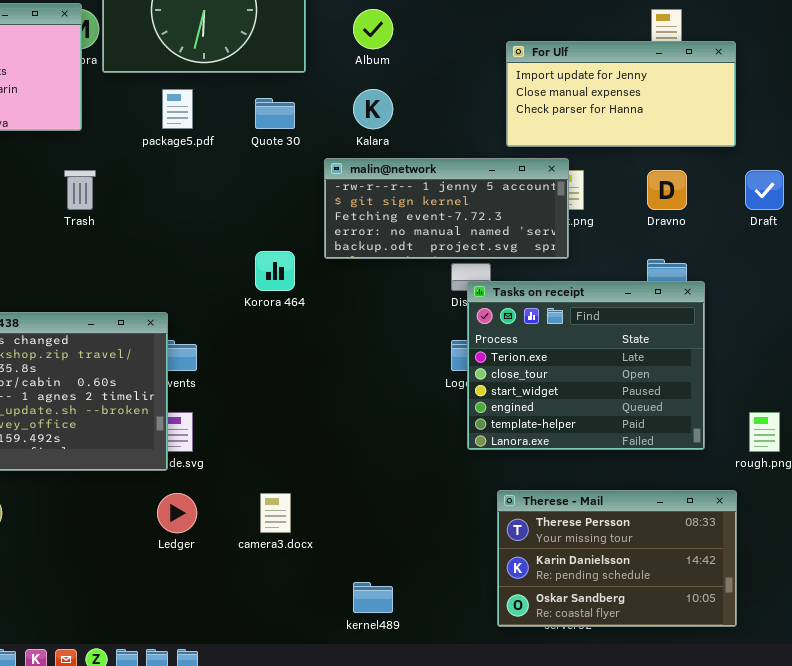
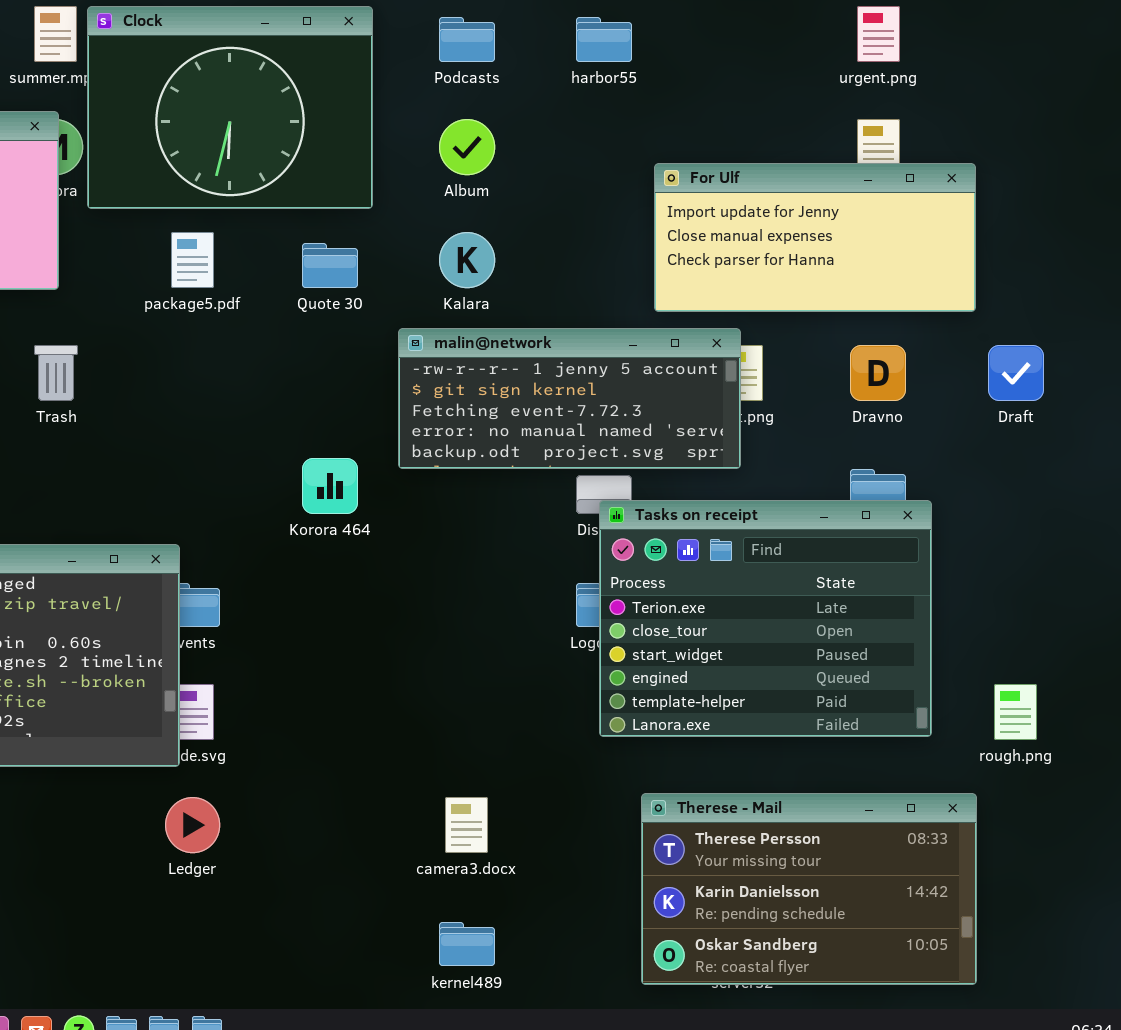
camera3.docx: [260,493,291,533] -> [445,797,488,853], moved

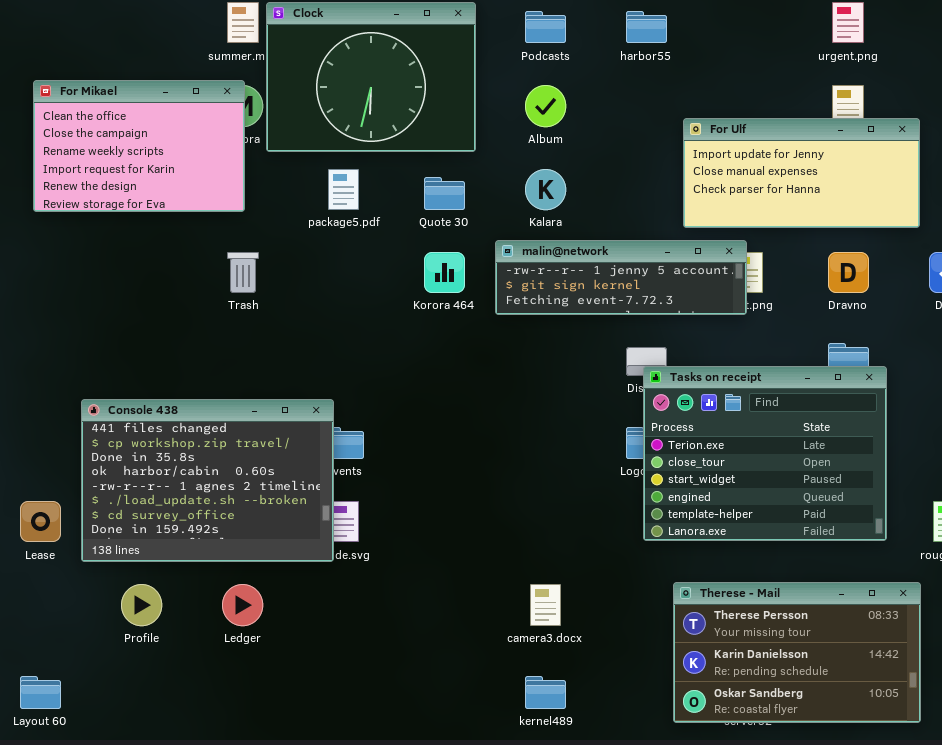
malin@network: [398,328,741,469] -> [495,240,747,315], resized
Korora 464: [302,458,358,514] -> [424,252,465,293], moved
Ledger: [165,797,220,853] -> [222,584,263,626], moved

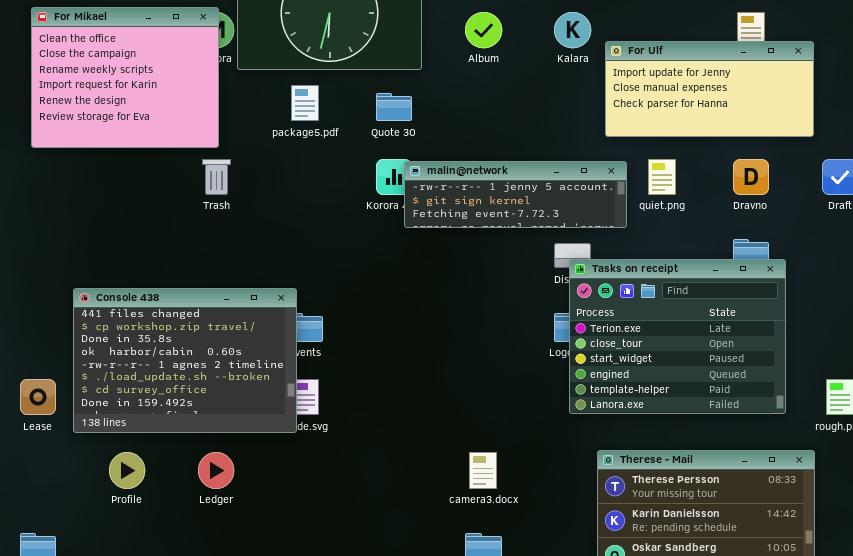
For Mikael: [33,80,245,212] -> [31,7,219,148], resized
Kalara: [525,169,566,210] -> [554,12,591,48], moved
malin@network: [495,240,747,315] -> [404,161,627,228], moved

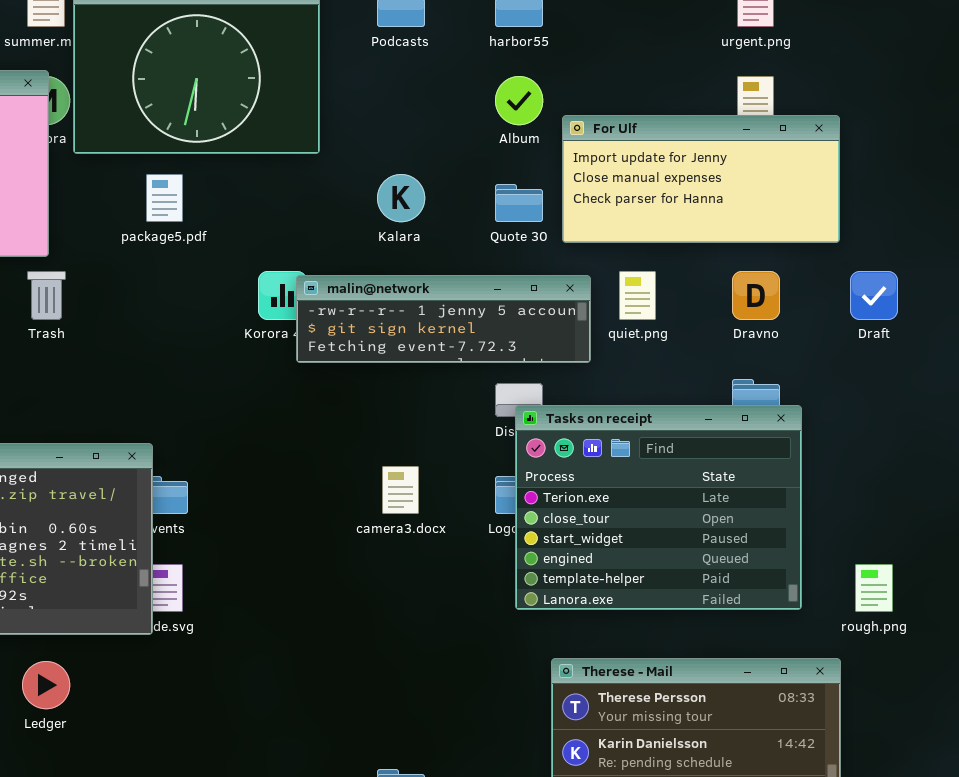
Album: [465,12,502,48] -> [495,76,543,125], moved
Kalara: [554,12,591,48] -> [377,174,425,222], moved
Quote 30: [376,93,412,121] -> [495,184,543,222], moved
camera3.docx: [469,452,497,489] -> [382,466,419,514], moved

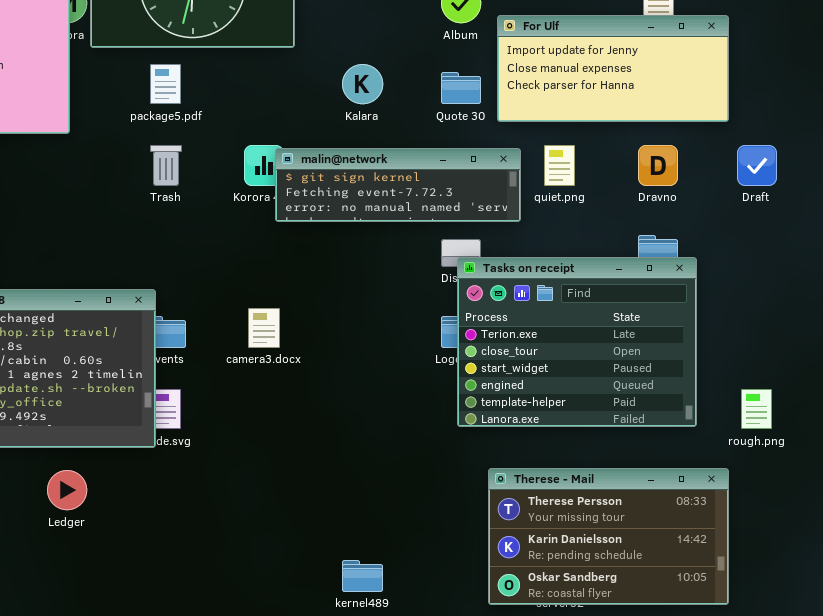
Trash: [27,271,66,320] -> [150,145,182,186], moved
malin@network: [296,275,591,363] -> [275,148,521,222], scrolled down 1 row
camera3.docx: [382,466,419,514] -> [248,308,280,348], moved

